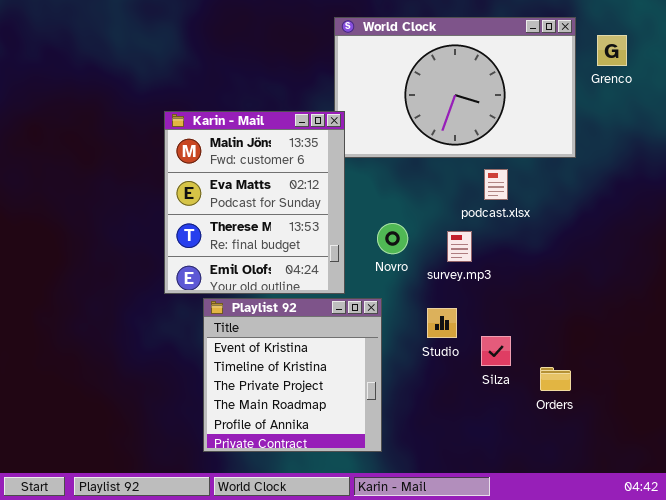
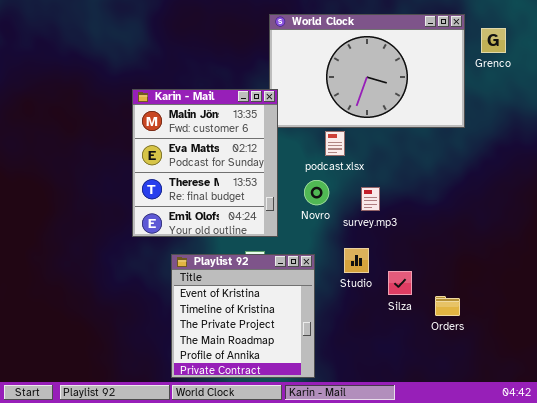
podcast.xlsx: [484,169,508,200] -> [325,131,345,156], moved
Playlist 92: [203,298,382,452] -> [171,254,315,378], moved

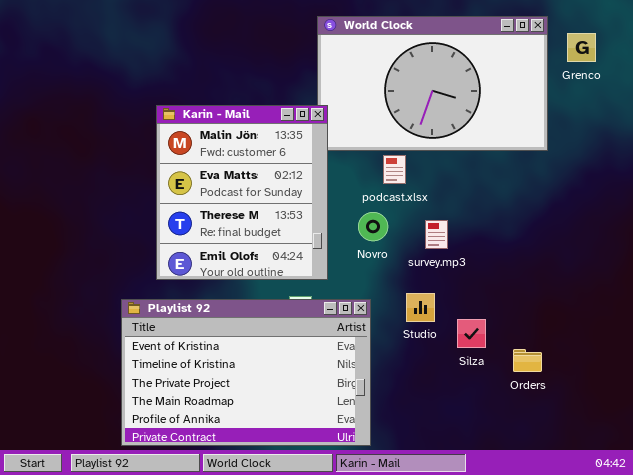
Playlist 92: [171,254,315,378] -> [121,299,371,446], resized

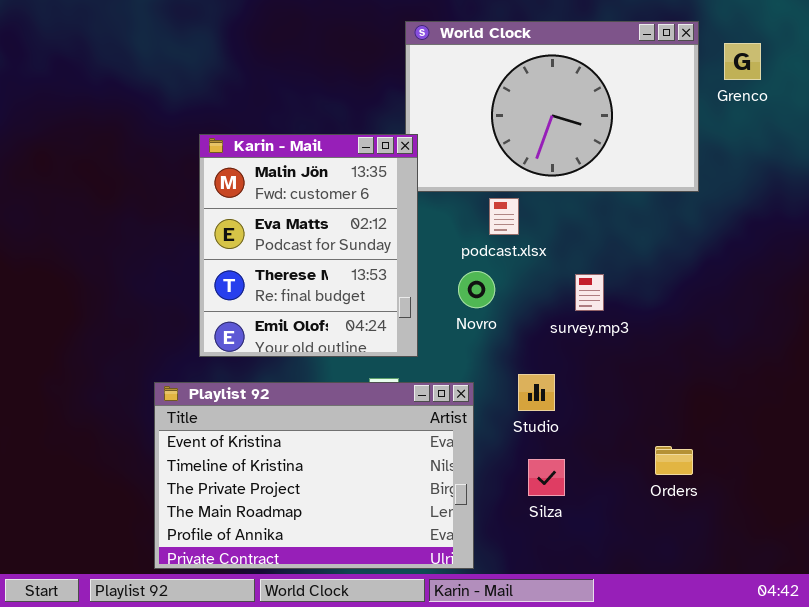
survey.mp3: [425,220,448,249] -> [575,274,604,311], moved
Silza: [457,319,486,348] -> [528,459,565,496], moved

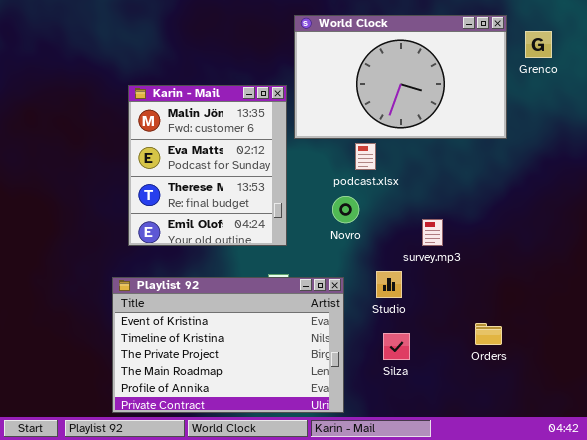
Karin - Mail: [199,134,418,357] -> [128,85,287,246], moved
survey.mp3: [575,274,604,311] -> [422,219,443,246], moved

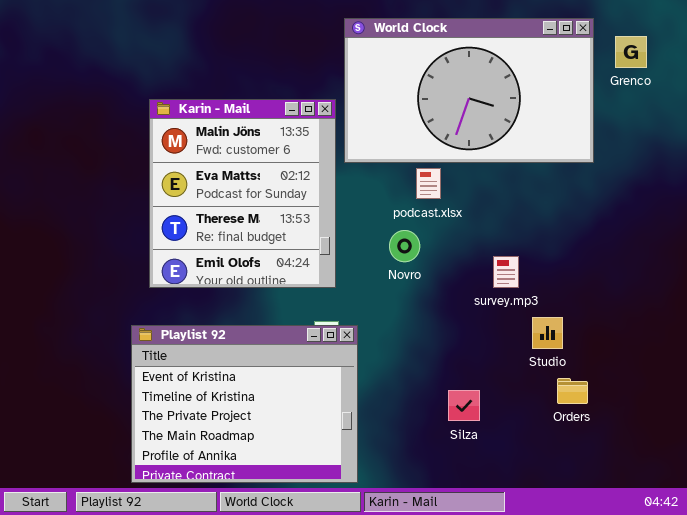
Studio: [376,271,402,298] -> [532,317,563,349], moved
Playlist 92: [112,277,344,413] -> [131,325,358,483], resized

